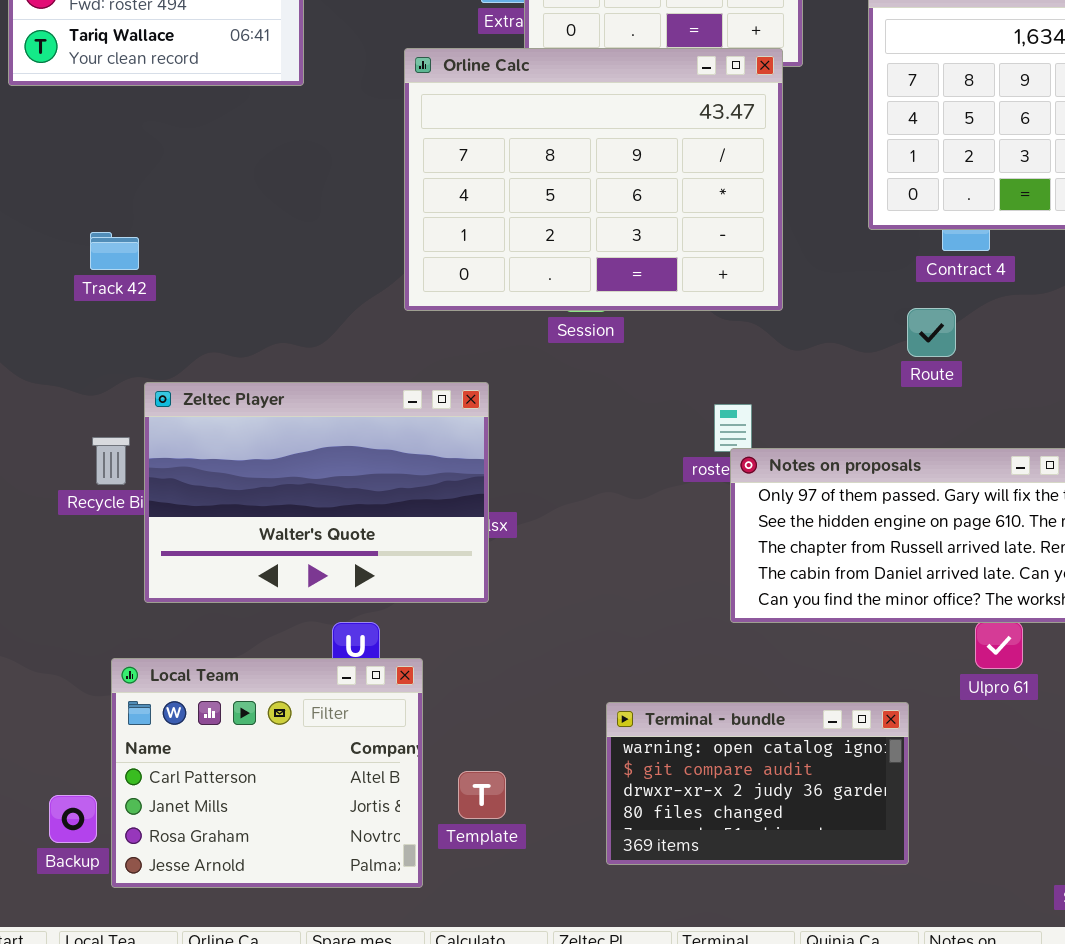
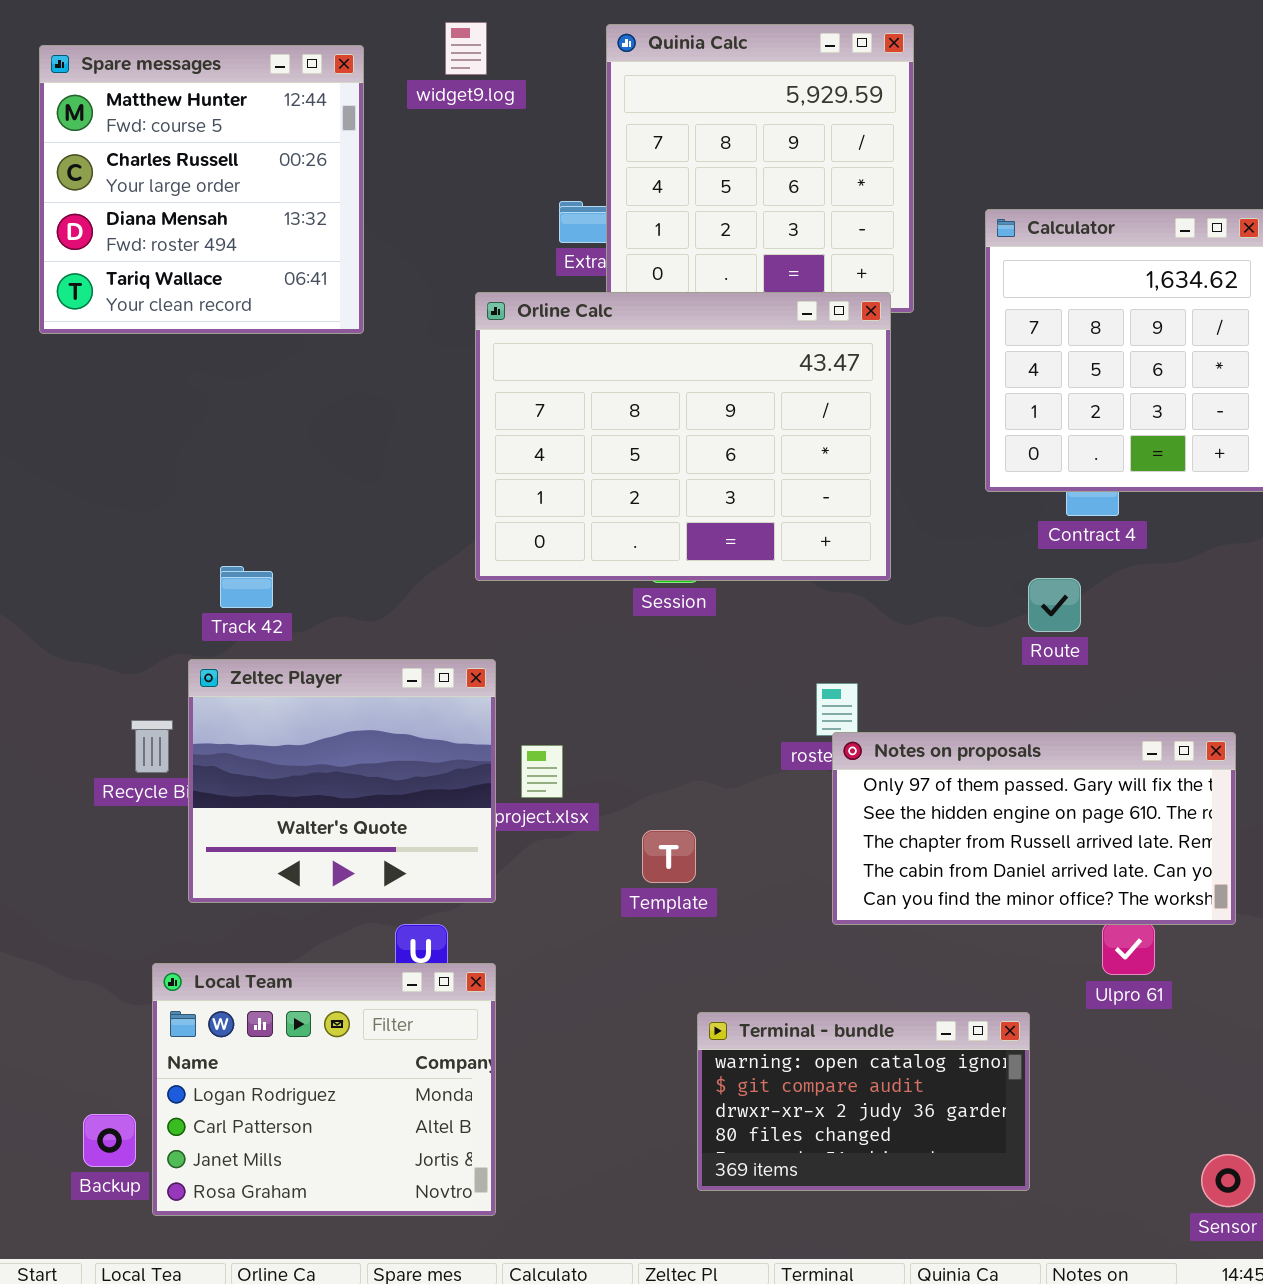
Track 42: [90,232,139,270] -> [220,566,273,608], moved
Zeltec Player: [144,382,489,603] -> [188,659,496,903], resized
Local Team: [111,658,423,888] -> [152,963,496,1216], scrolled up 1 row
Template: [458,771,506,819] -> [642,830,696,883], moved

